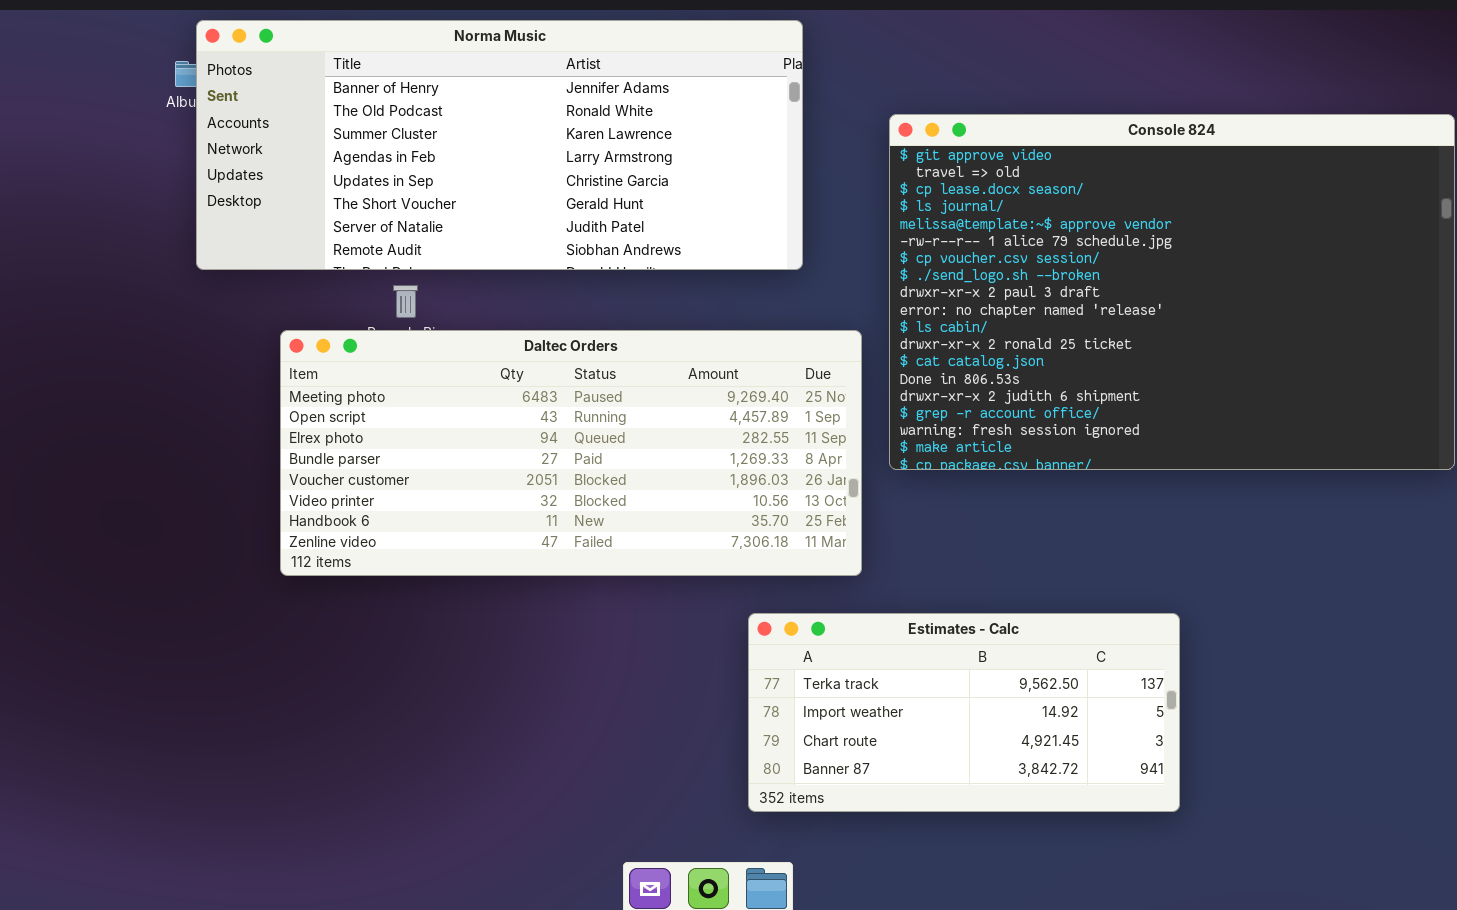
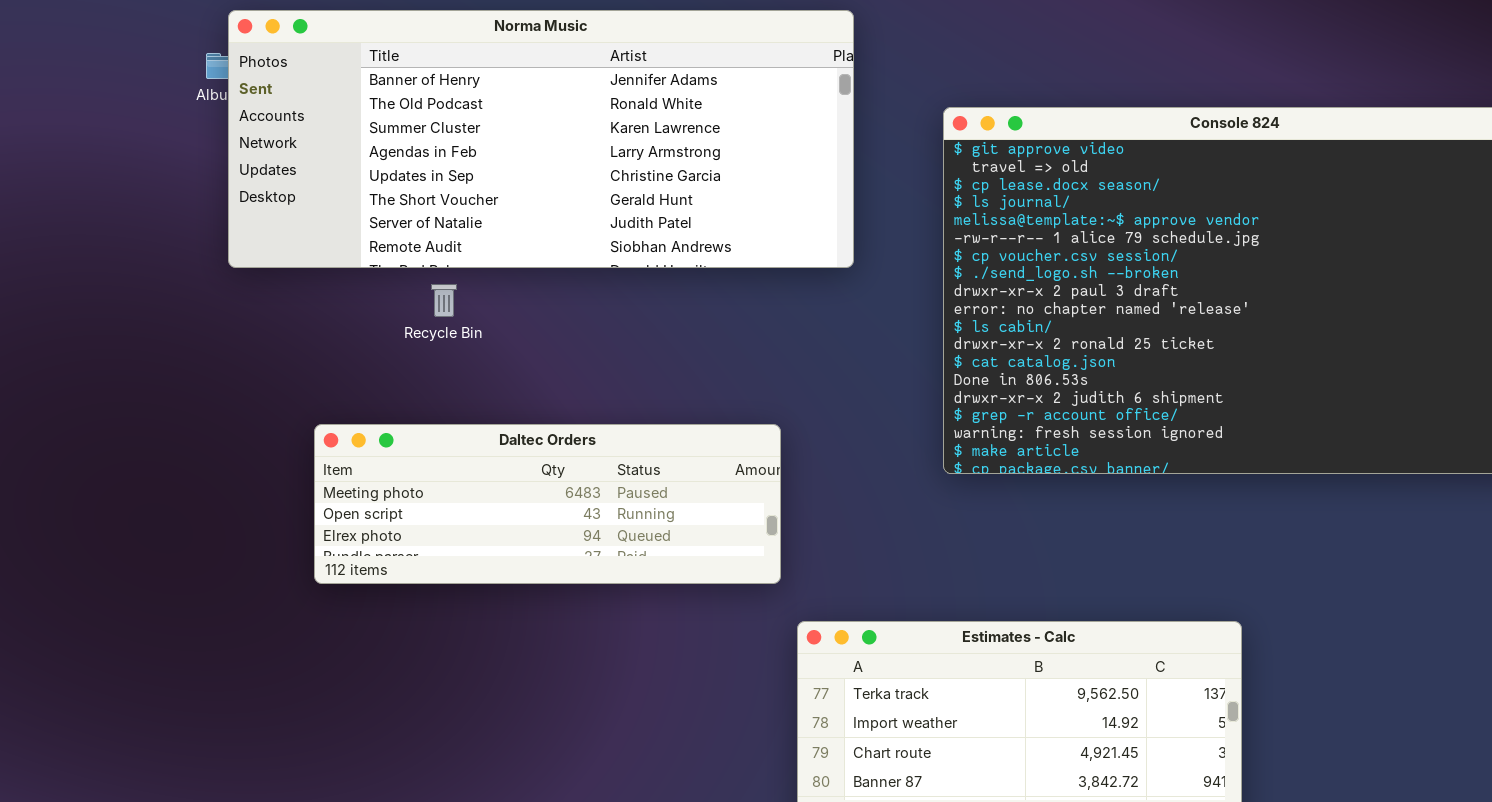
Daltec Orders: [280,330,862,576] -> [314,424,781,584], resized

